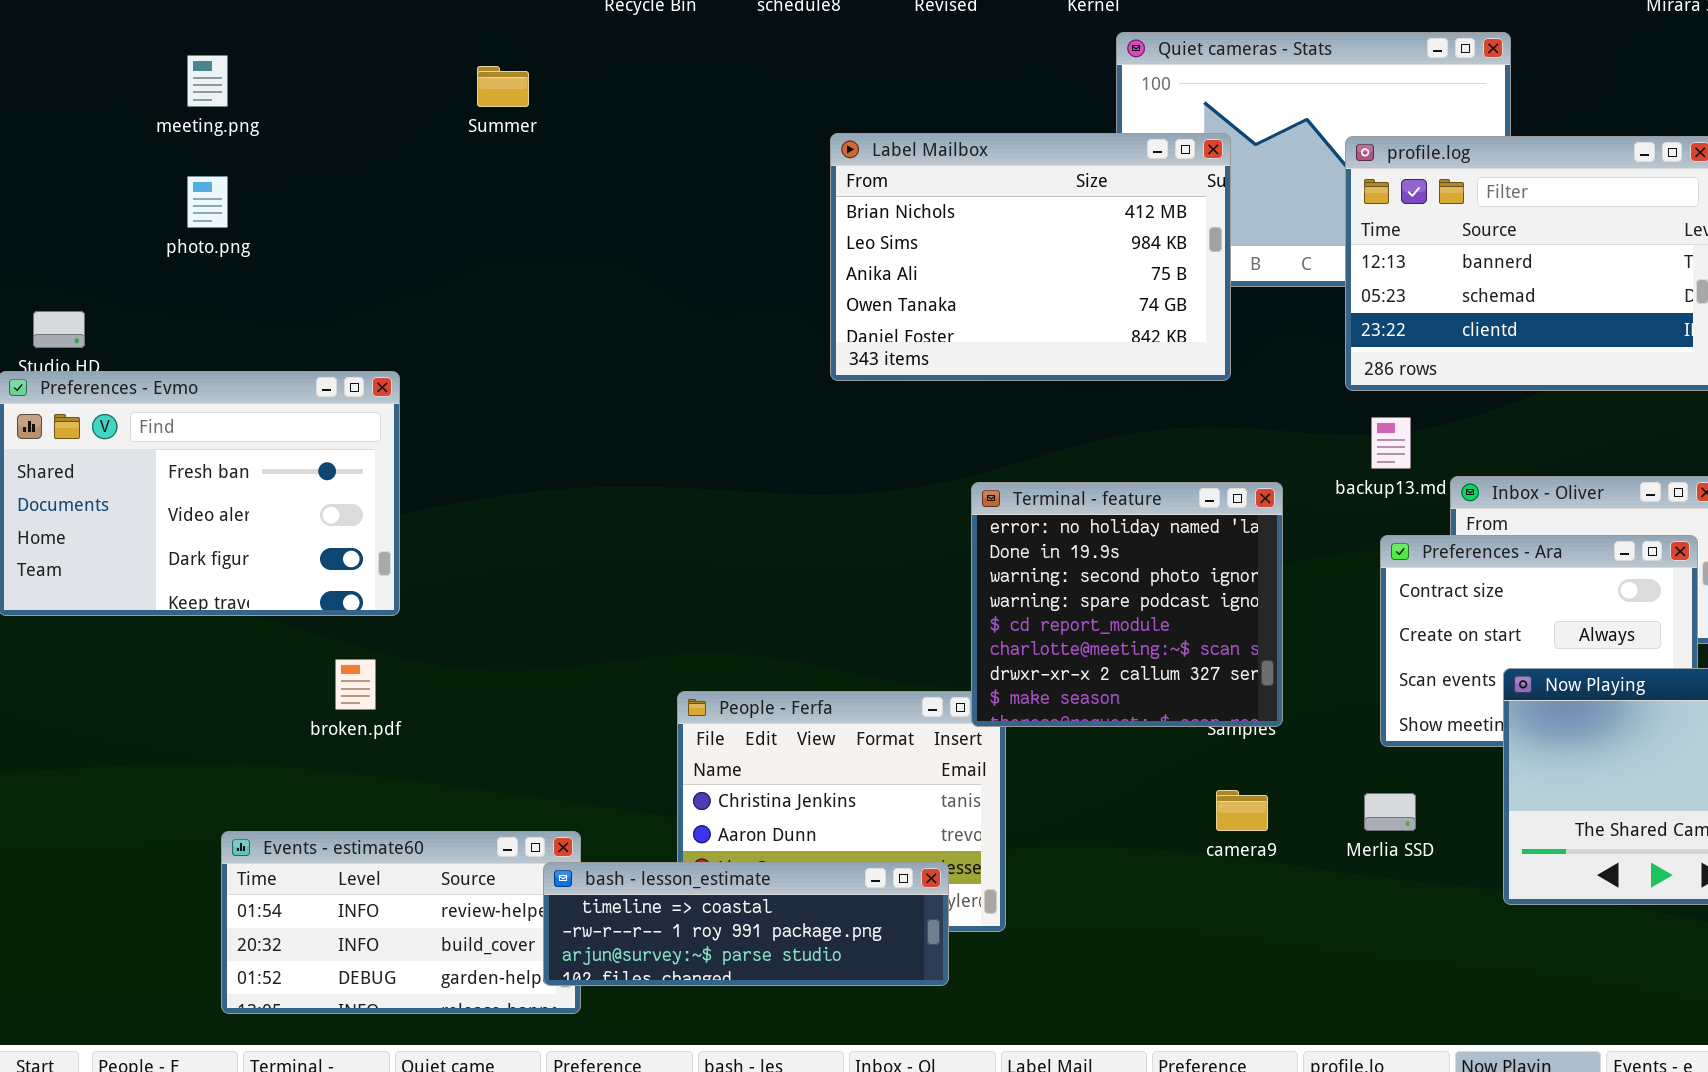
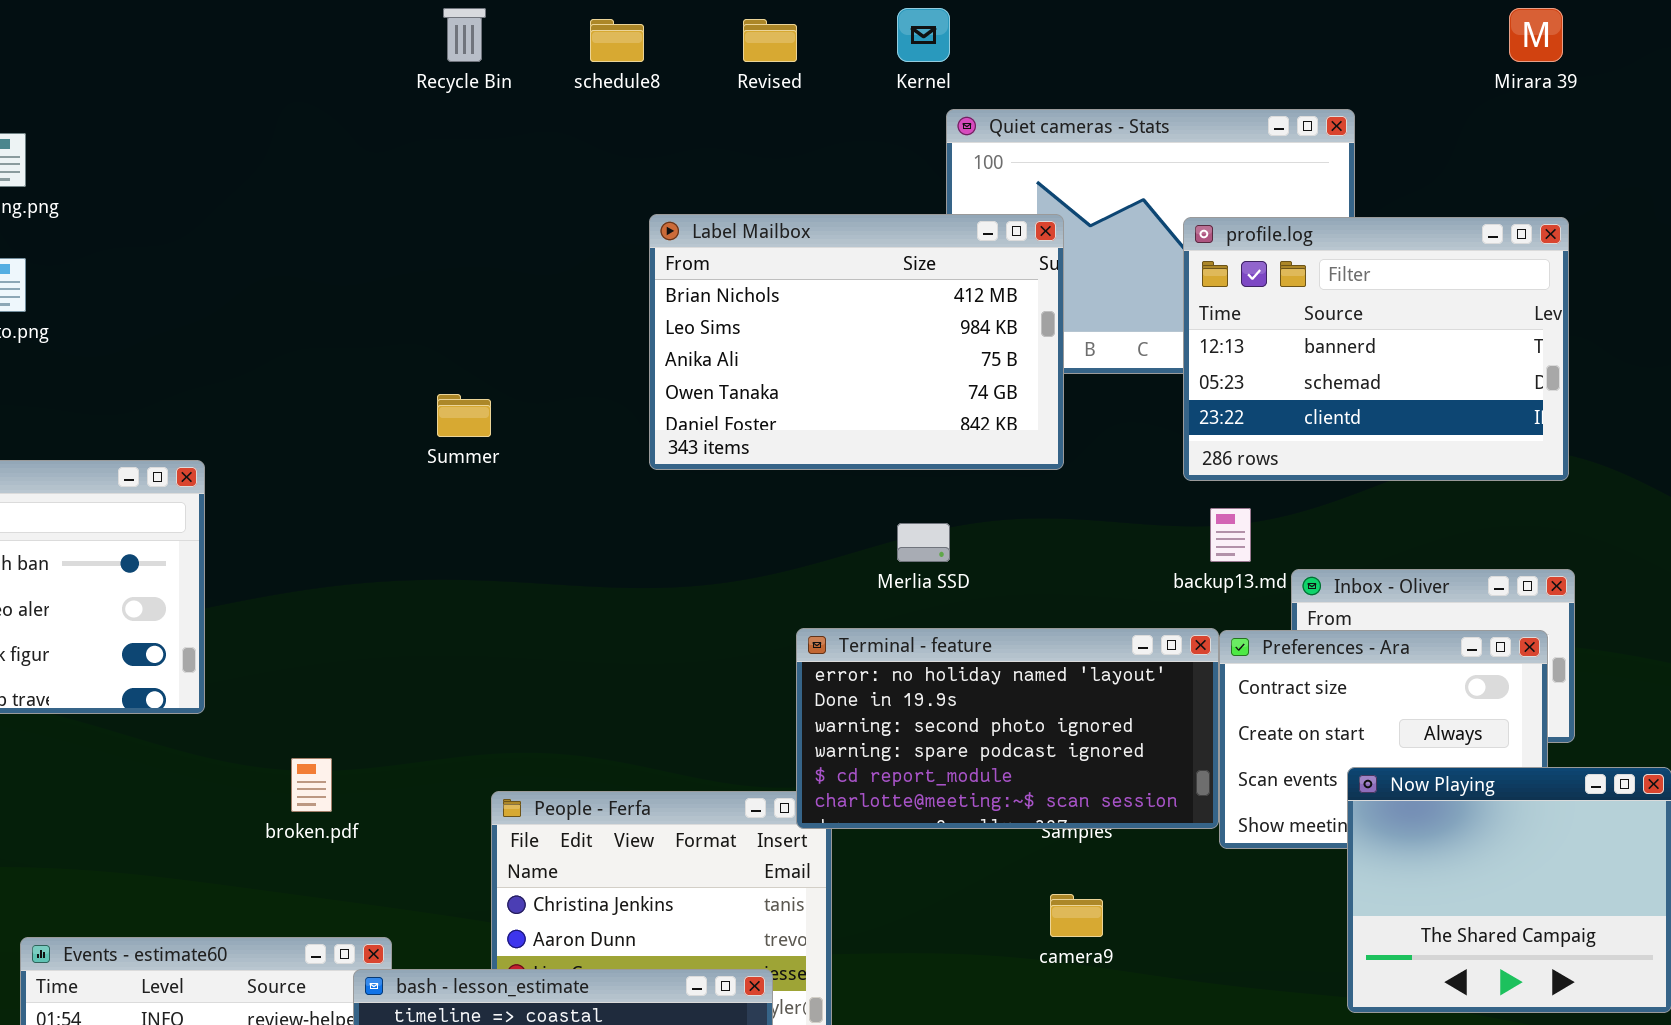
Summer: [477,66,529,107] -> [437,394,491,437], moved
Terminal - feature: [971,482,1283,727] -> [796,628,1219,829], resized
broken.pdf: [335,659,376,710] -> [291,758,332,812], moved
Merlia SSD: [1364,793,1416,831] -> [897,523,950,562], moved

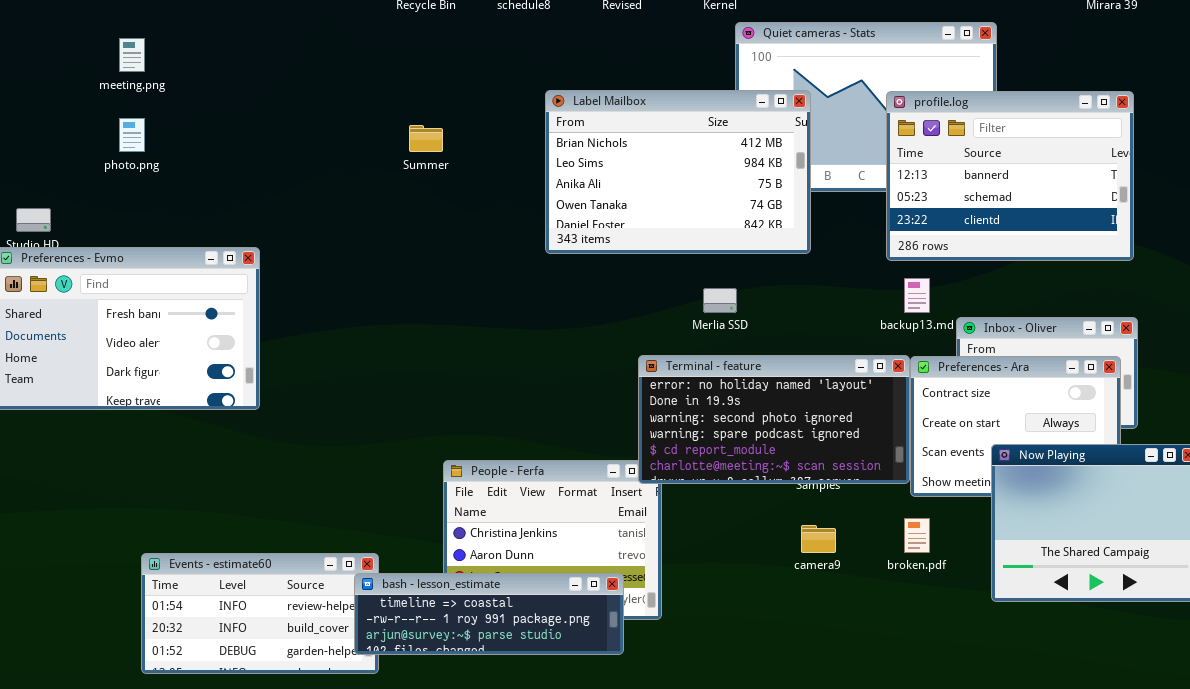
Summer: [437,394,491,437] -> [409,125,443,152], moved
broken.pdf: [291,758,332,812] -> [904,518,930,553], moved

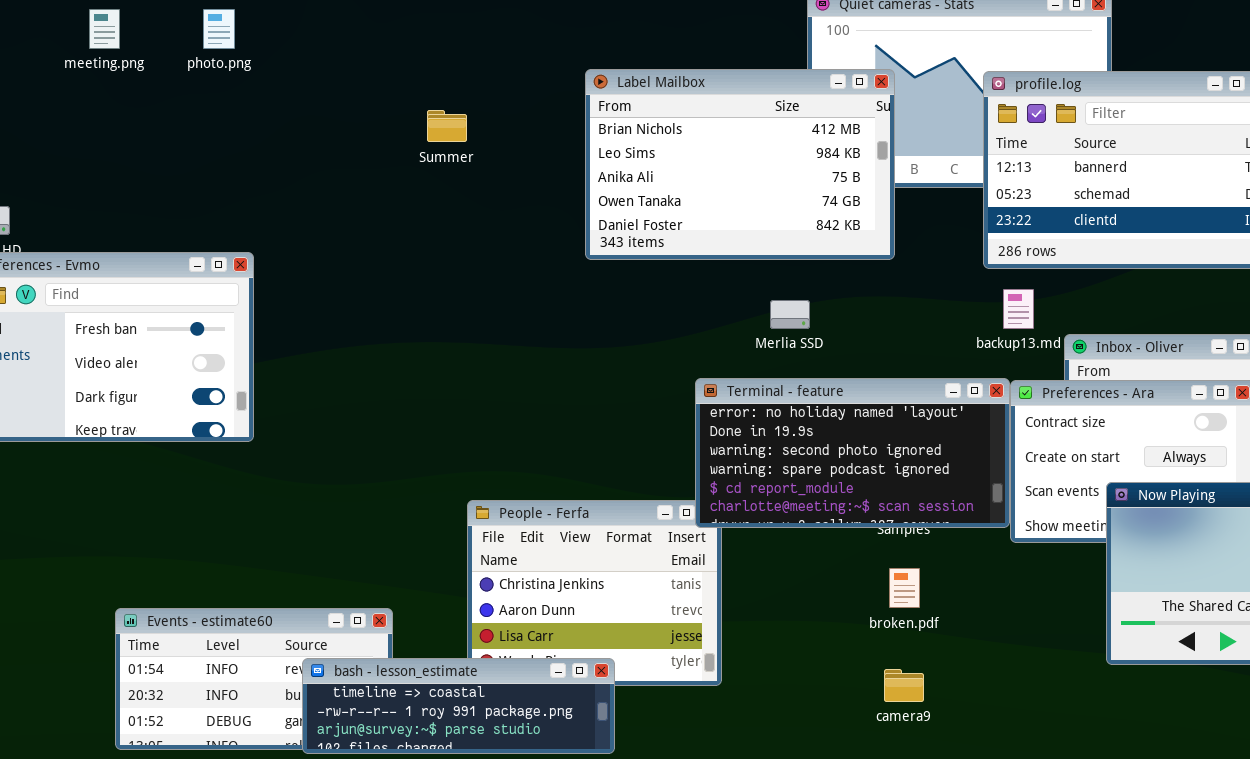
photo.png: [119,118,145,152] -> [203,9,235,49], moved
broken.pdf: [904,518,930,553] -> [889,568,920,608], moved
camera9: [801,525,836,553] -> [884,669,924,702], moved
bash - lesson_estimate: [354,573,624,655] -> [302,658,615,754], moved

